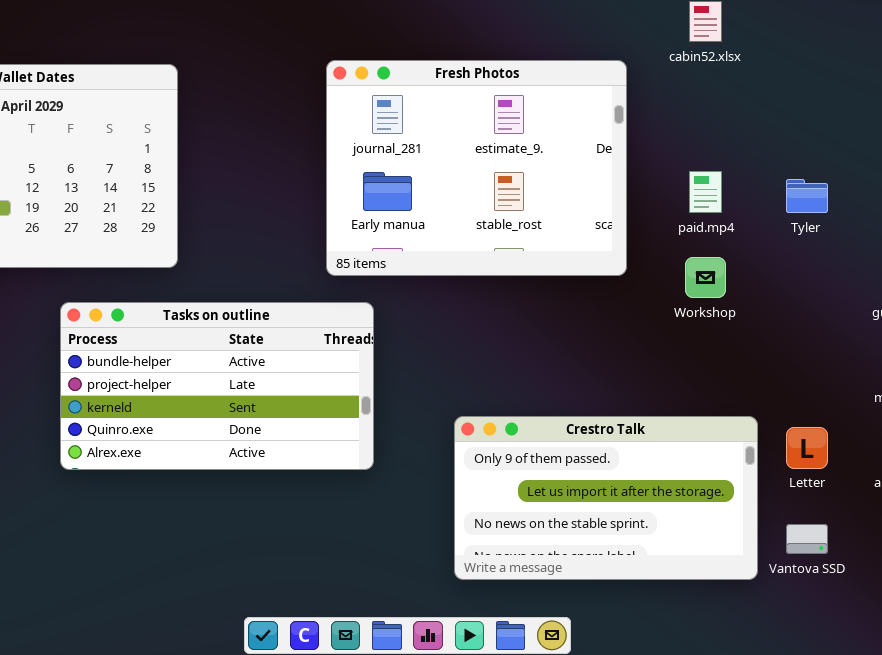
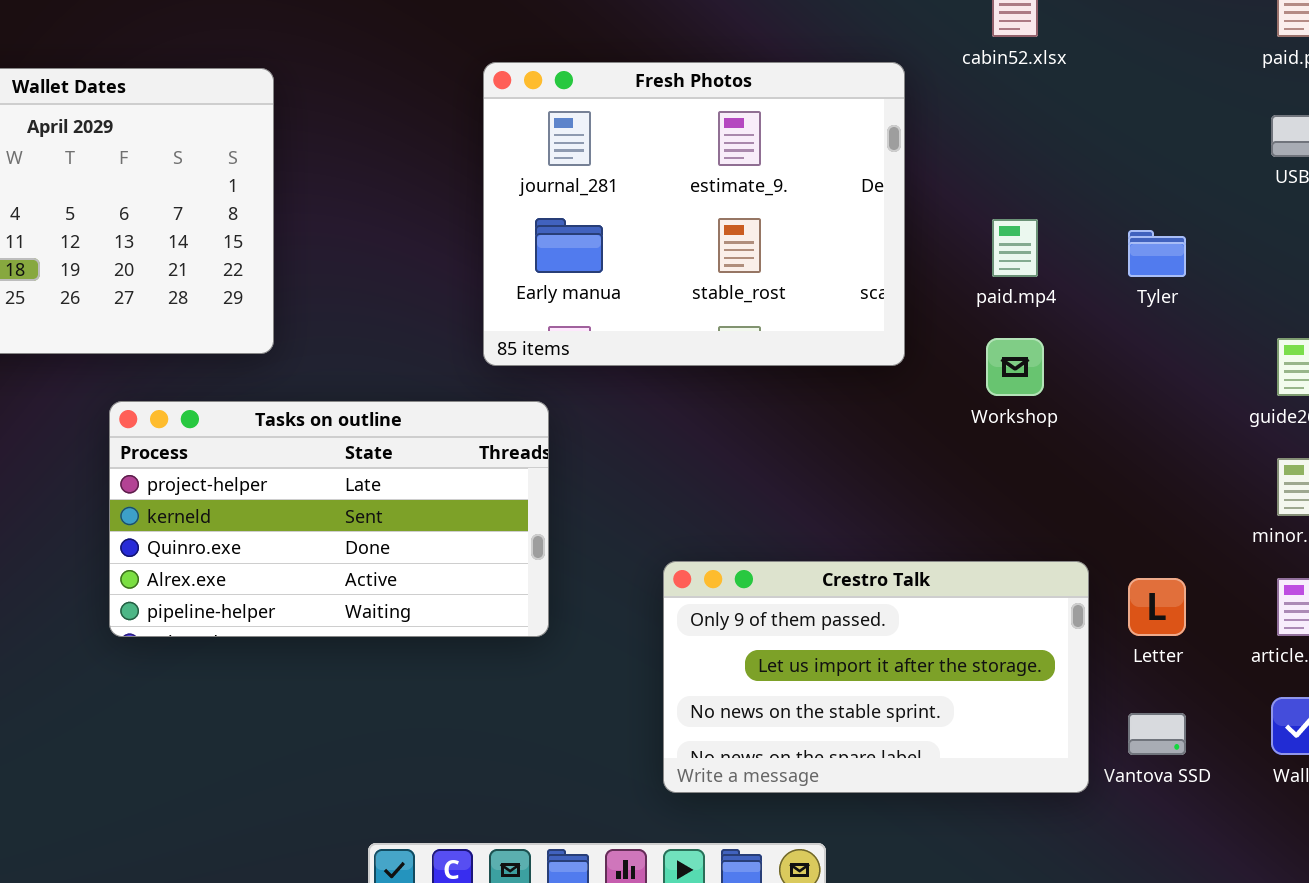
Tasks on outline: [60,302,374,470] -> [109,401,549,637], scrolled down 1 row

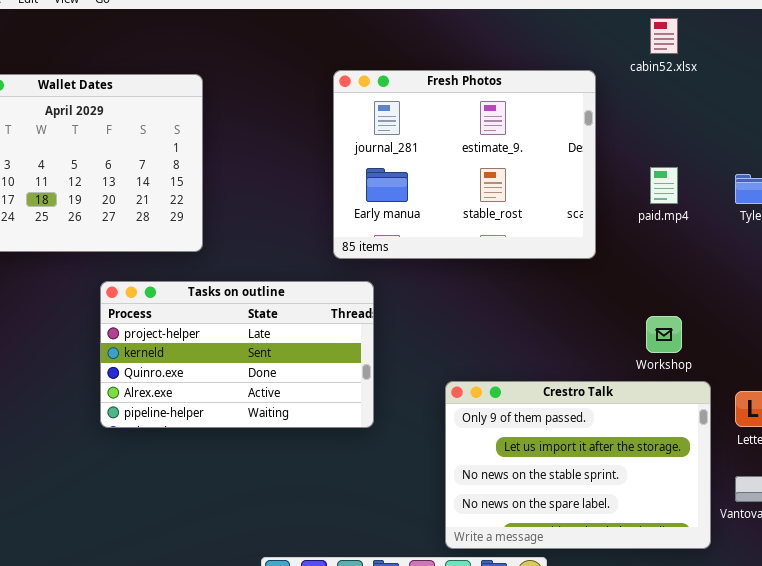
Workshop: [986,338,1044,396] -> [646,316,682,353], moved
Crestro Talk: [663,561,1089,793] -> [445,381,711,549], resized

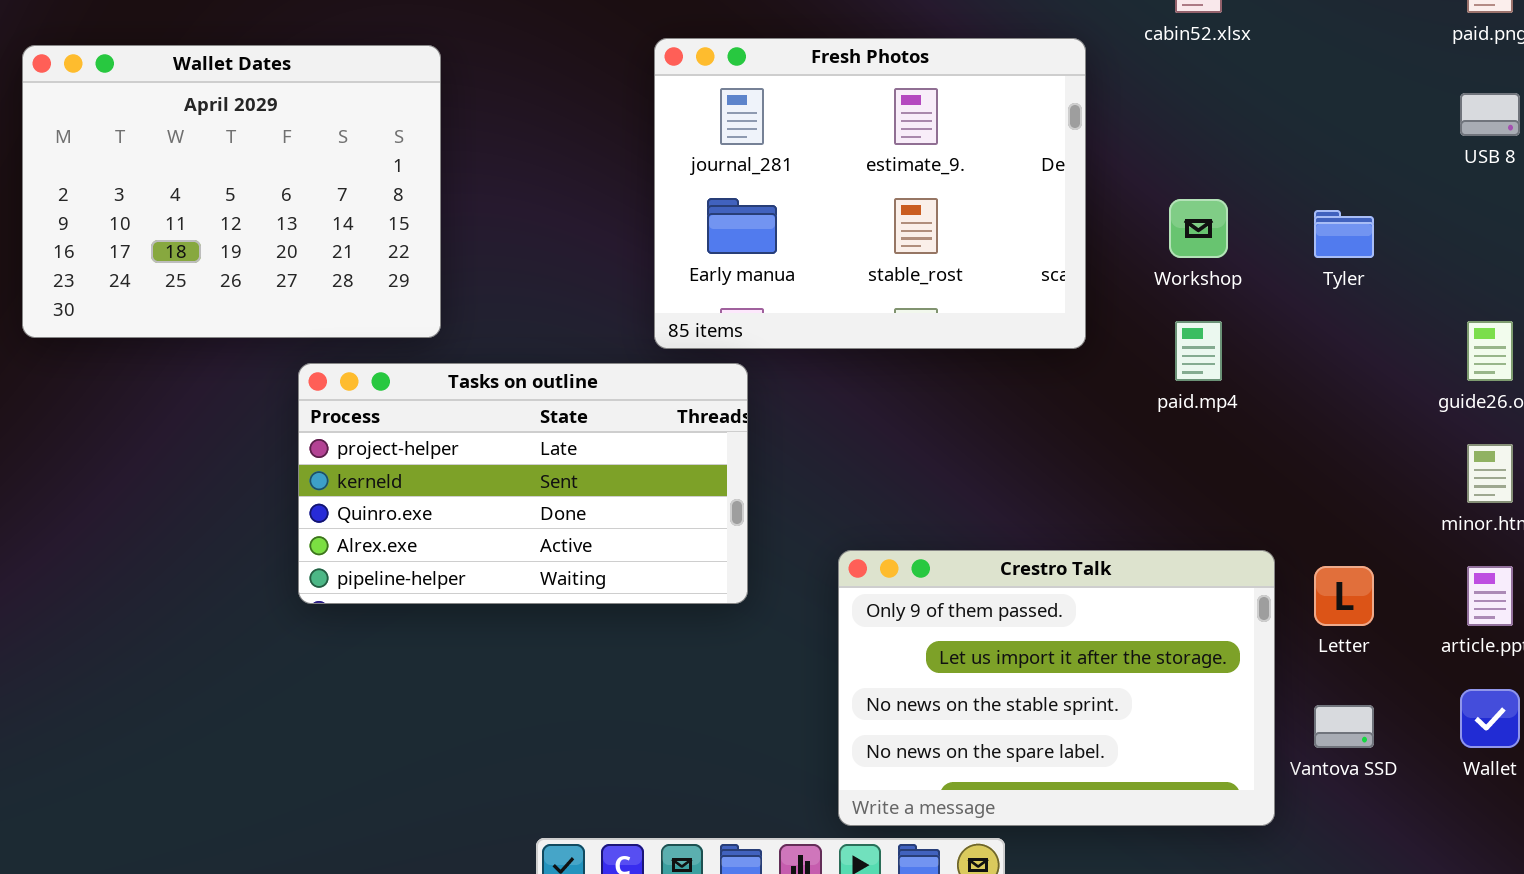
paid.mp4: [650,167,678,204] -> [1175,321,1222,381], moved
Tasks on outline: [100,281,374,428] -> [298,363,748,604], moved
Workshop: [646,316,682,353] -> [1169,199,1228,258], moved

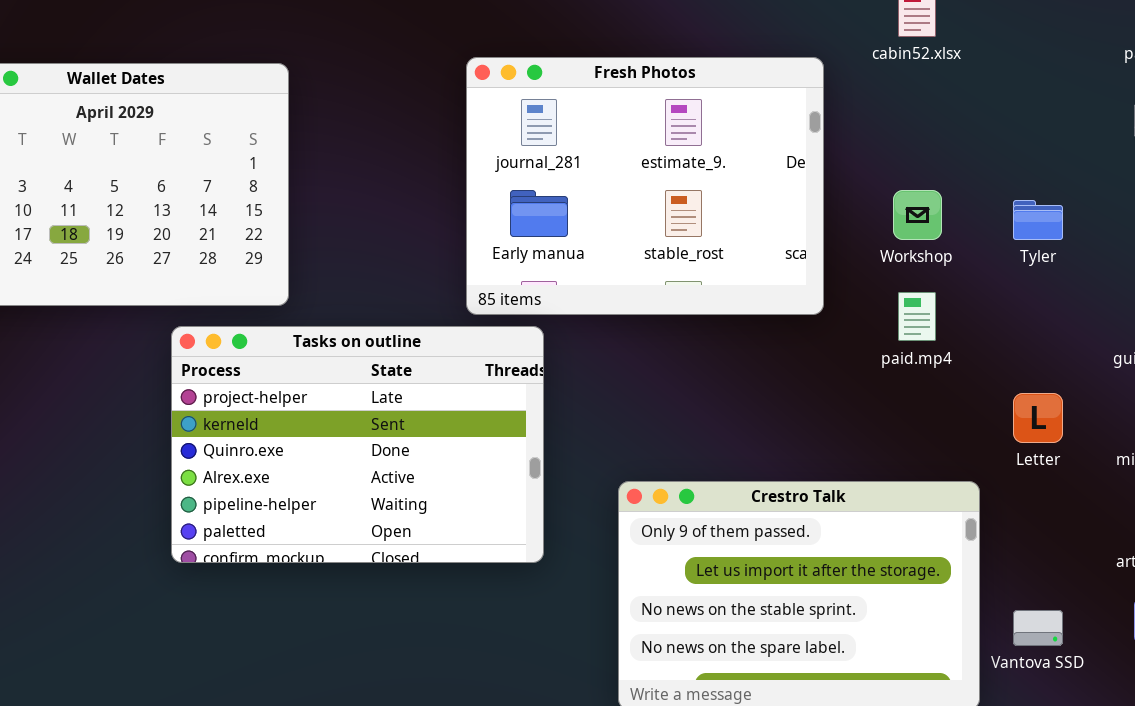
Tasks on outline: [298,363,748,604] -> [171,326,544,563], resized
Letter: [1314,566,1374,626] -> [1013,393,1063,443], moved

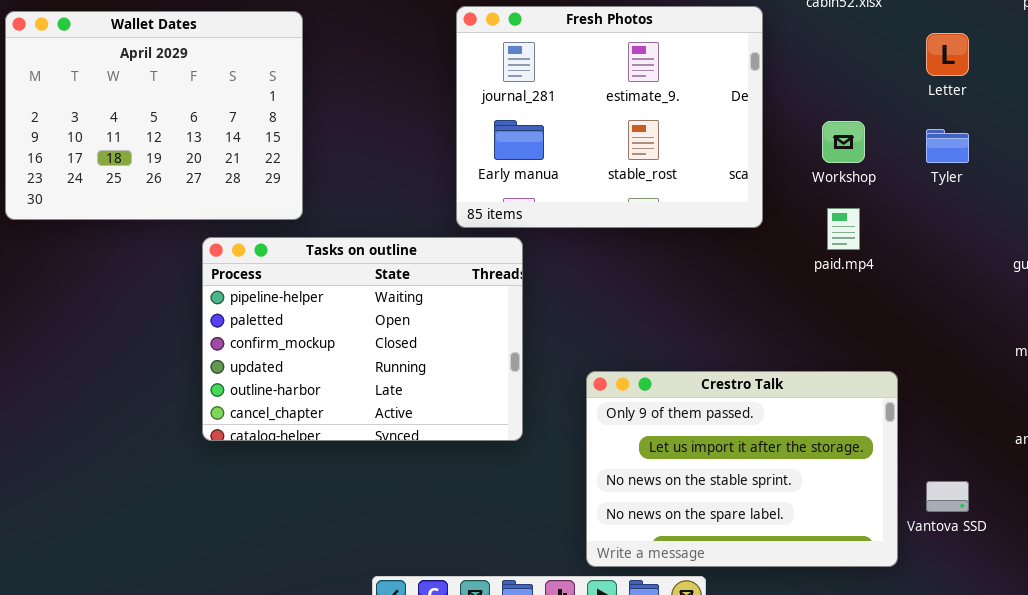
Tasks on outline: [171,326,544,563] -> [202,237,523,441], scrolled down 4 rows
Letter: [1013,393,1063,443] -> [926,33,969,76], moved

